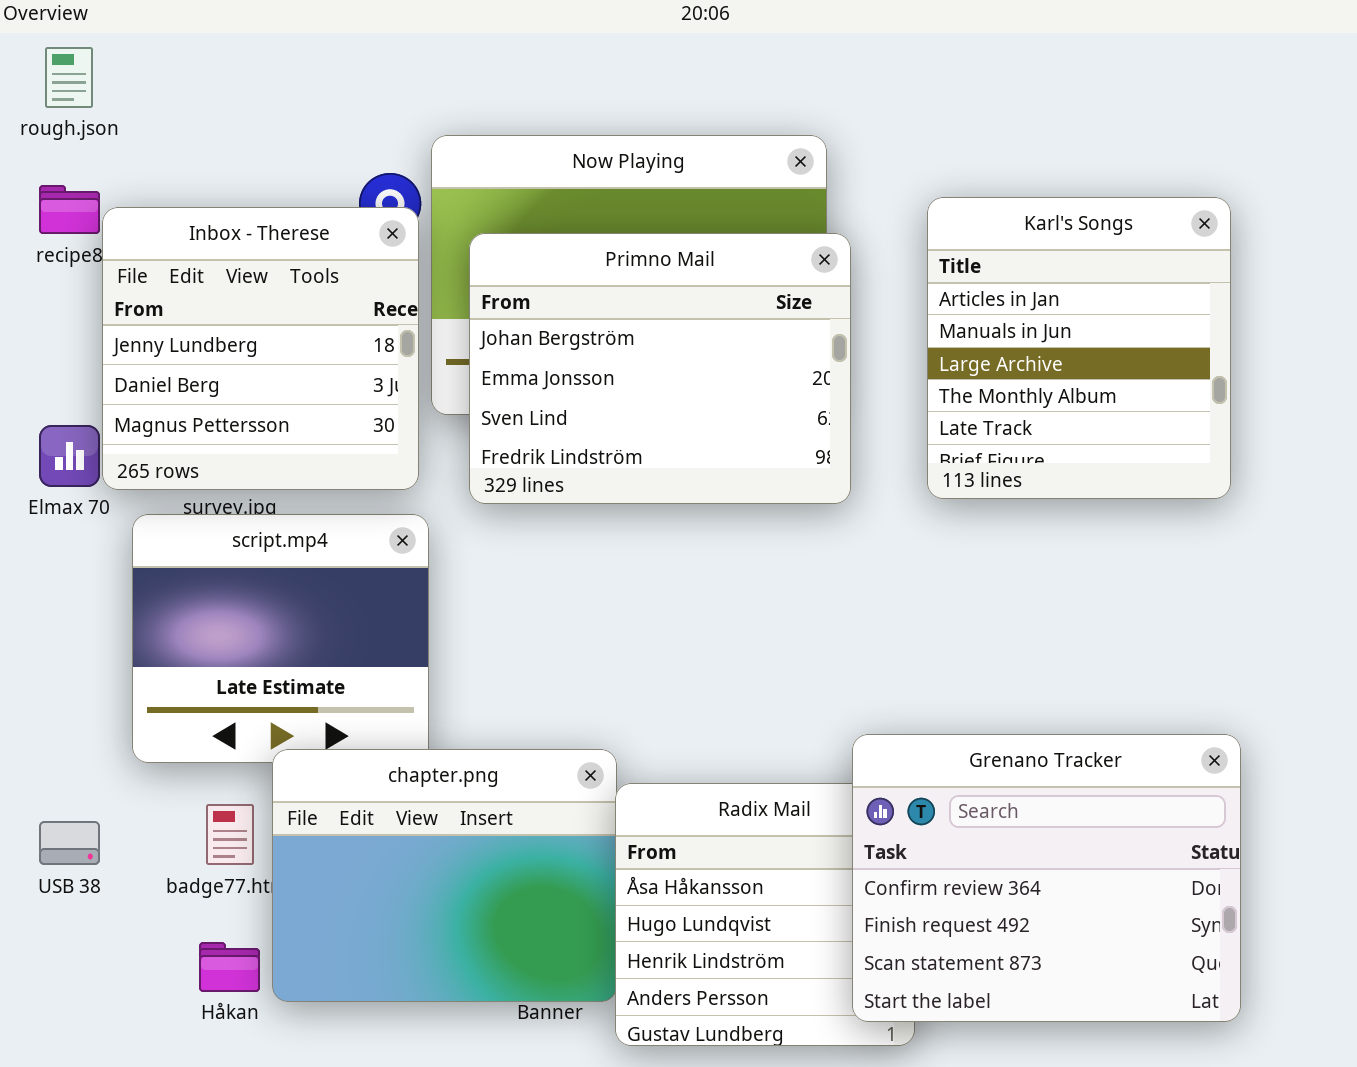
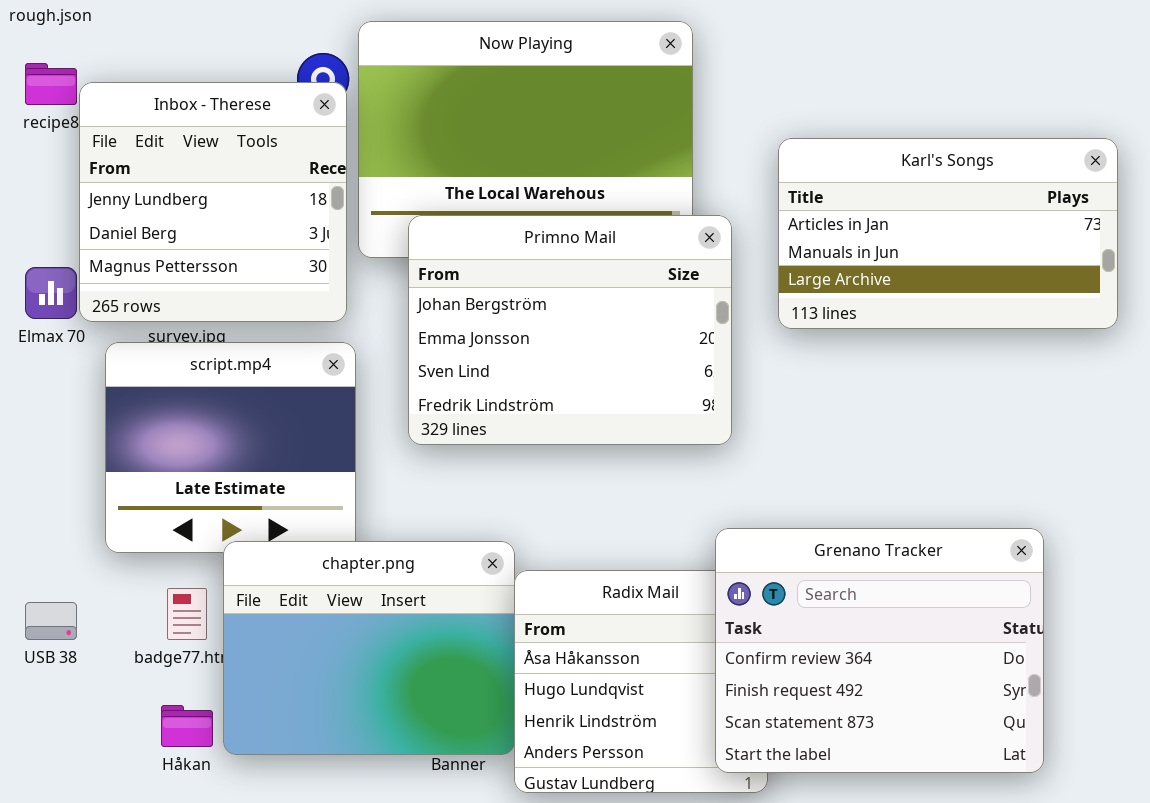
Karl's Songs: [927,197,1231,499] -> [778,138,1118,329], resized
Primno Mail: [469,233,851,504] -> [408,215,732,445], moved

